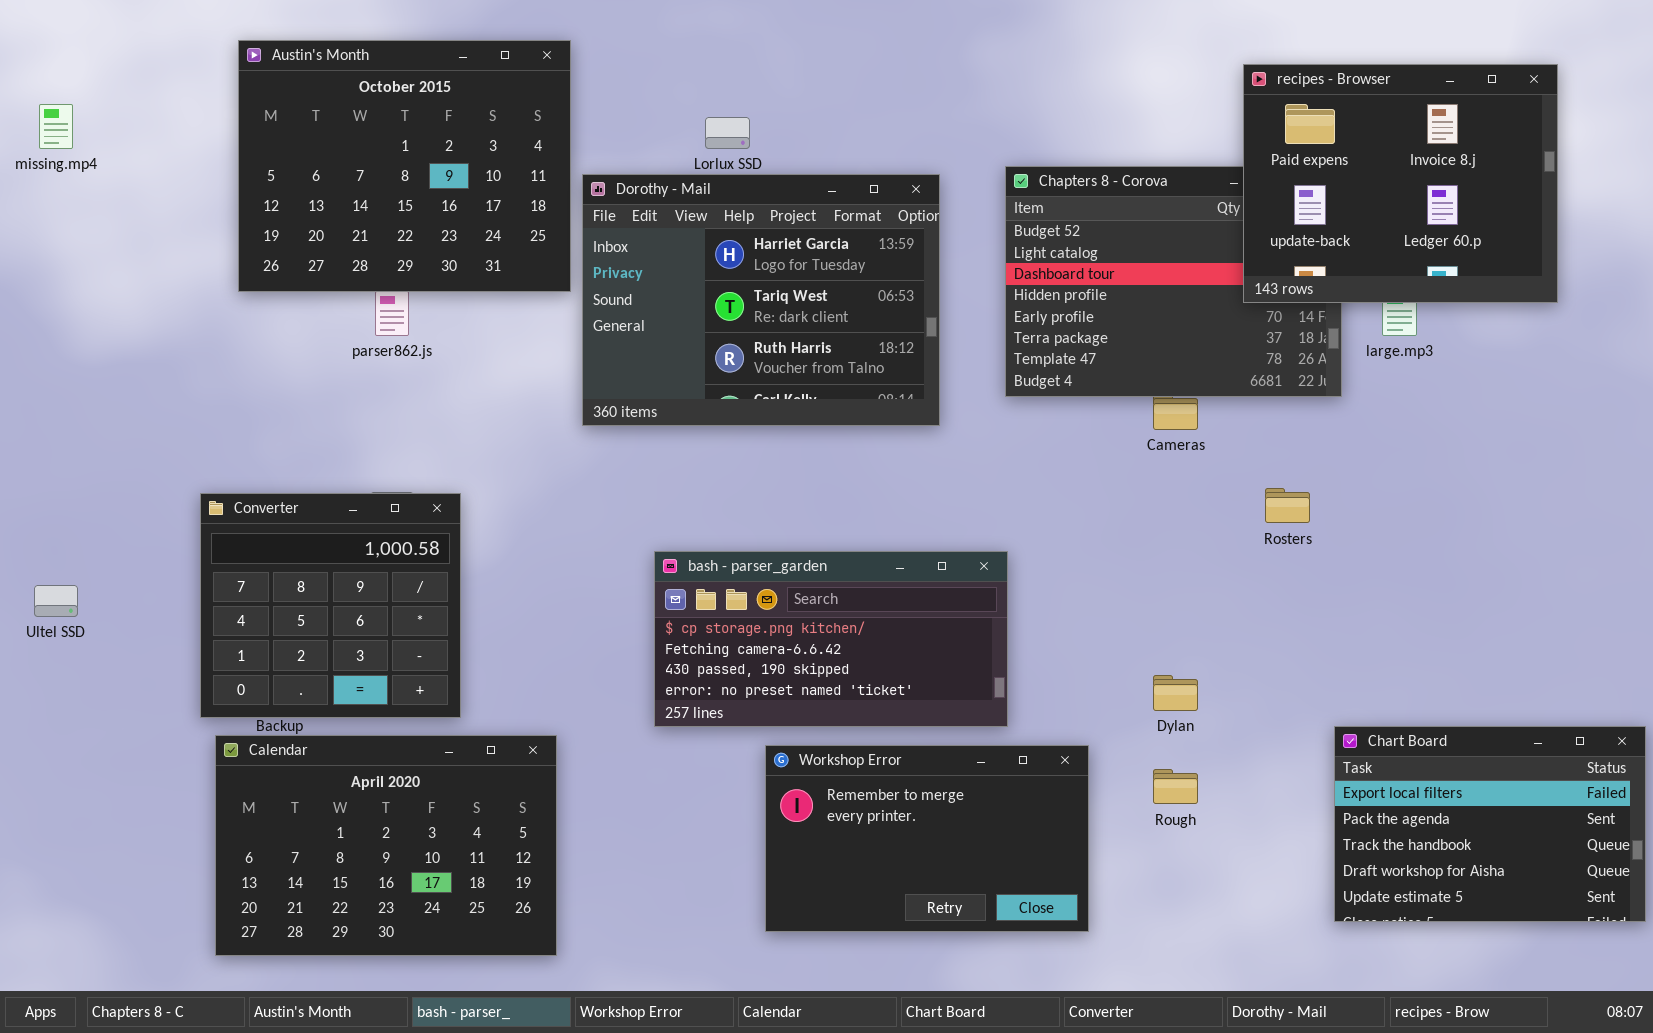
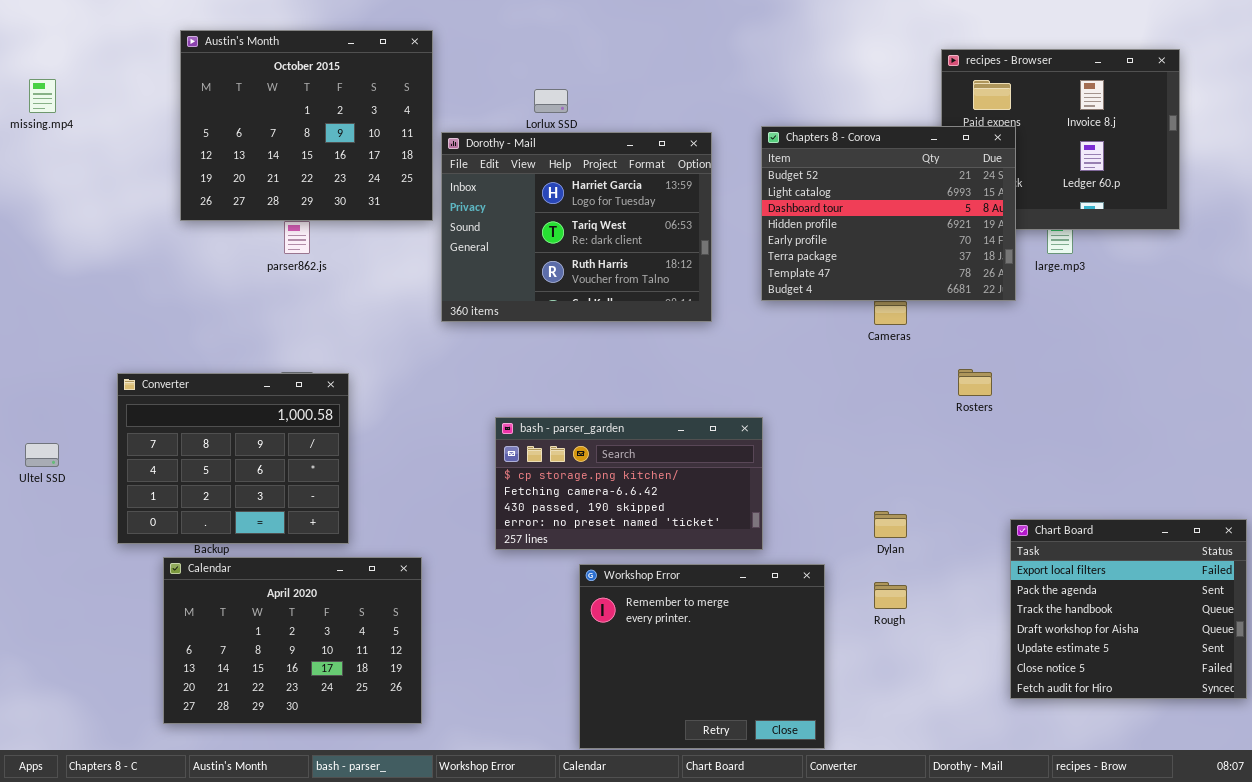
Chapters 8 - Corova: [1005,166,1342,397] -> [761,126,1016,301], raised
Converter: [200,493,461,718] -> [117,373,349,544], resized
Chart Board: [1334,726,1646,922] -> [1010,519,1247,699], resized
Workshop Error: [765,745,1089,932] -> [579,564,825,749], resized

